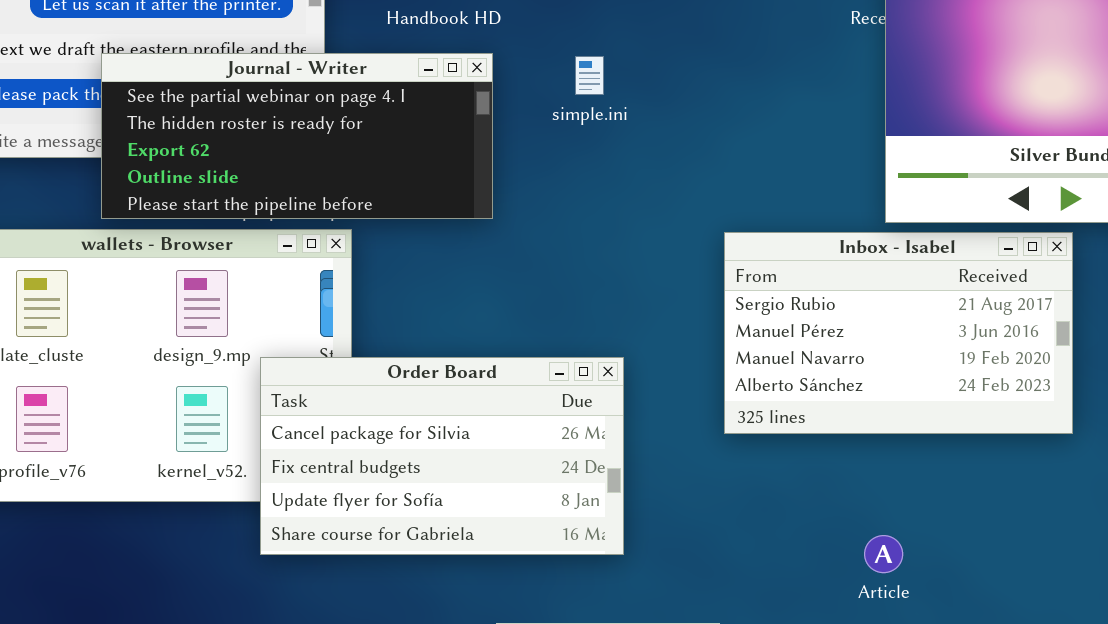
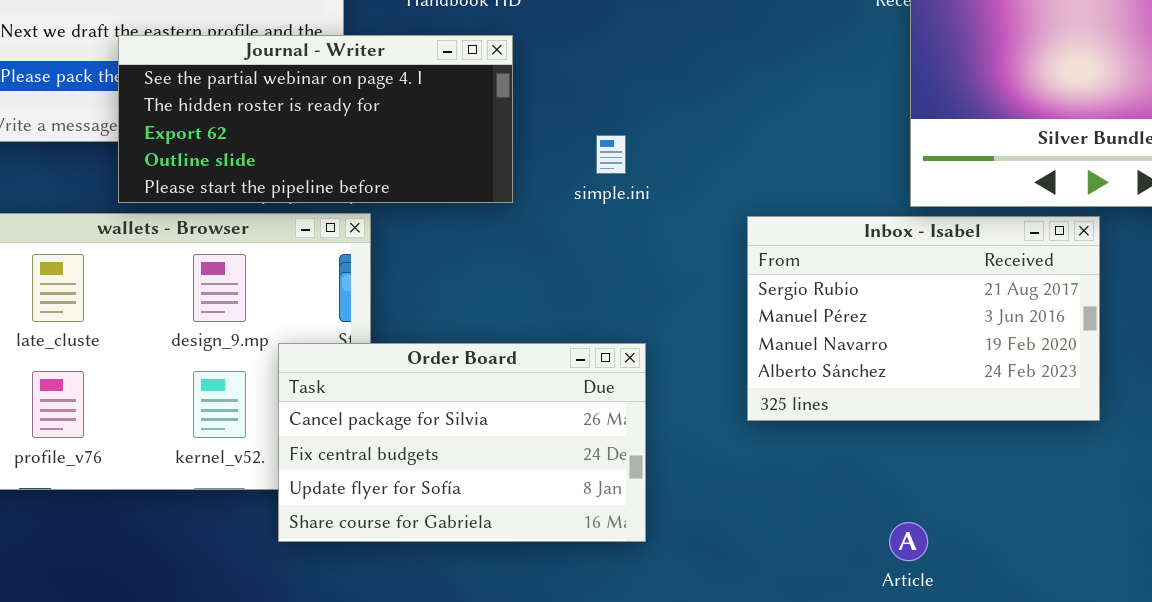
simple.ini: [575,56,604,95] -> [596,135,626,174], moved

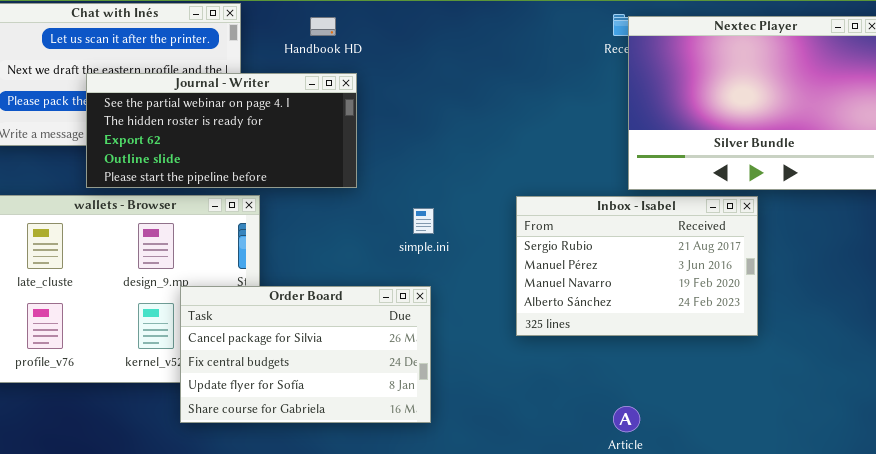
simple.ini: [596,135,626,174] -> [413,208,434,234], moved
Order Board: [278,343,646,542] -> [180,286,431,423], moved

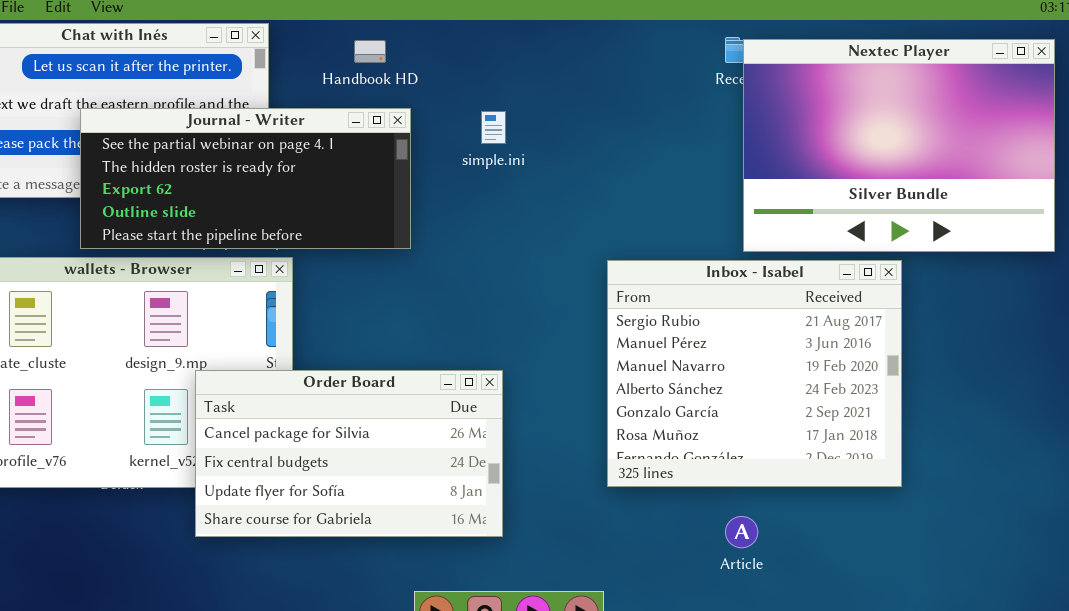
Inbox - Isabel: [516,196,758,336] -> [607,260,902,487], resized
simple.ini: [413,208,434,234] -> [481,111,506,144], moved

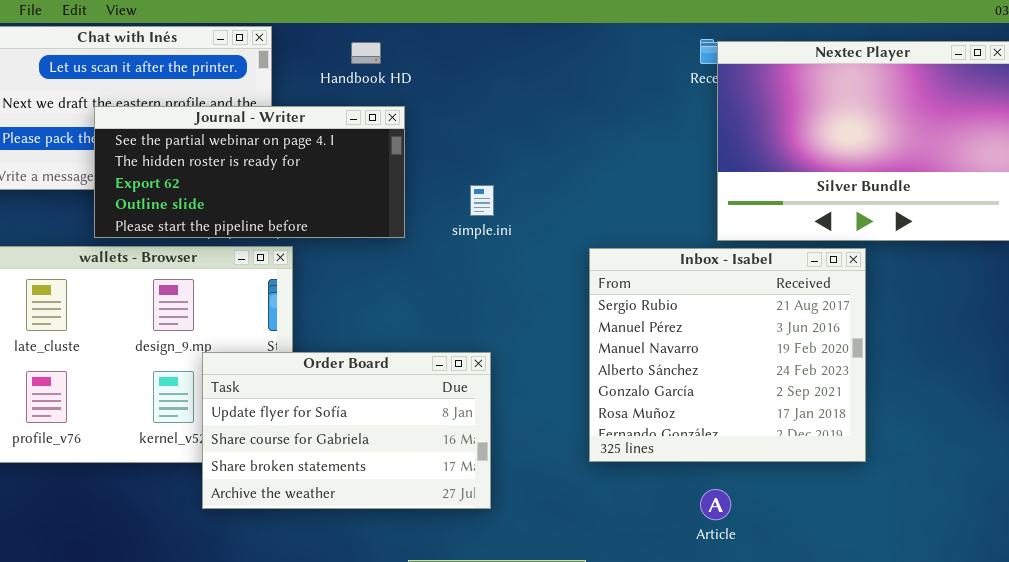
simple.ini: [481,111,506,144] -> [470,185,494,216], moved
Order Board: [195,370,503,537] -> [202,352,491,509], scrolled down 2 rows

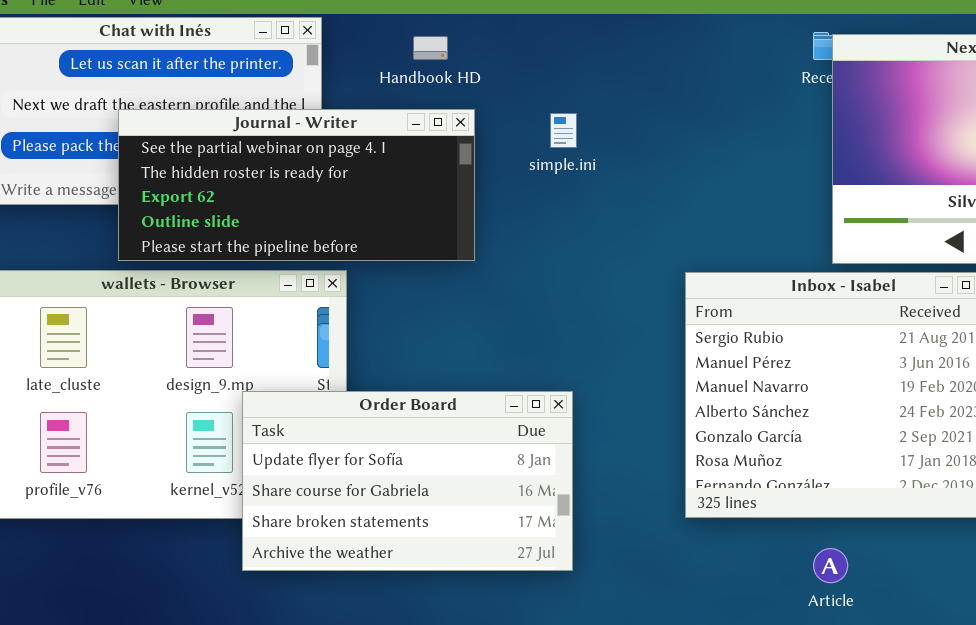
simple.ini: [470,185,494,216] -> [550,113,577,148], moved

